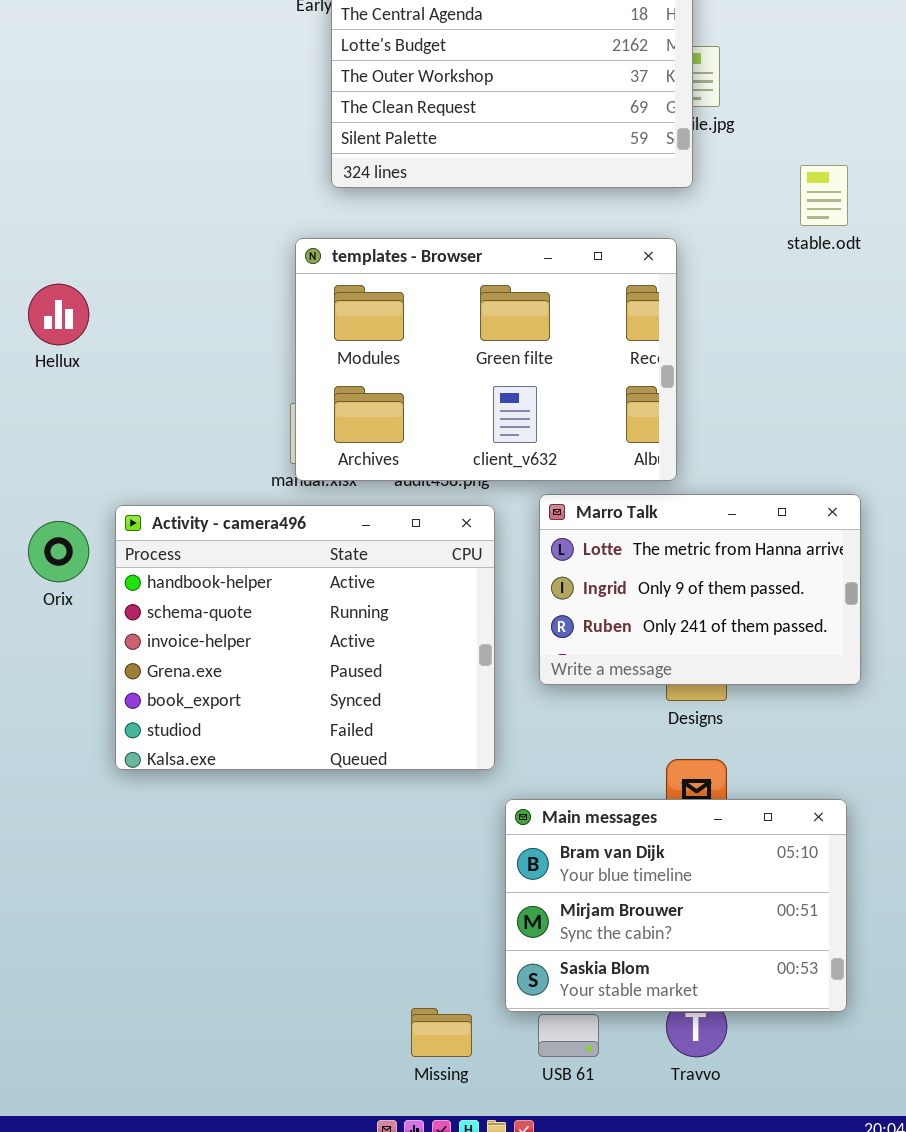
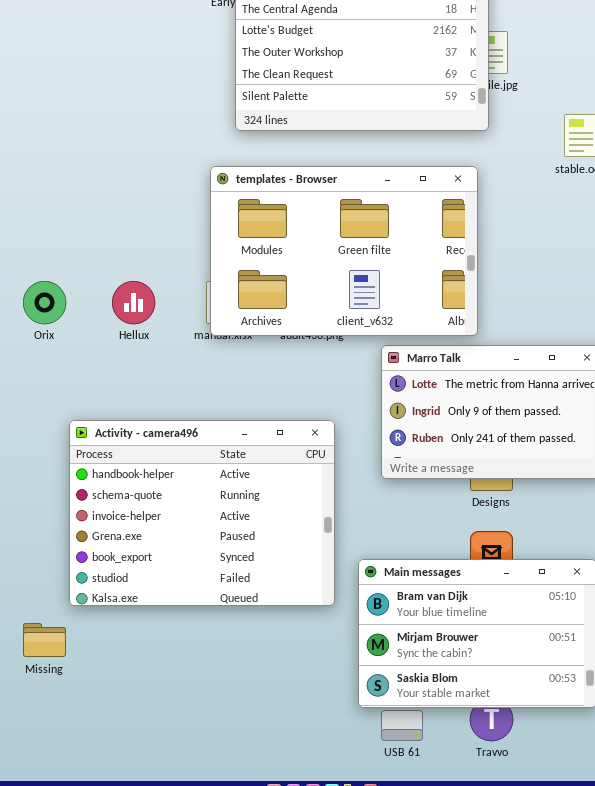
Hellux: [28,284,89,345] -> [112,281,155,324], moved
Activity - camera496: [115,505,495,770] -> [69,420,335,606], moved
Orix: [28,521,89,582] -> [23,281,66,324], moved
Missing: [411,1008,472,1057] -> [23,623,66,657], moved

